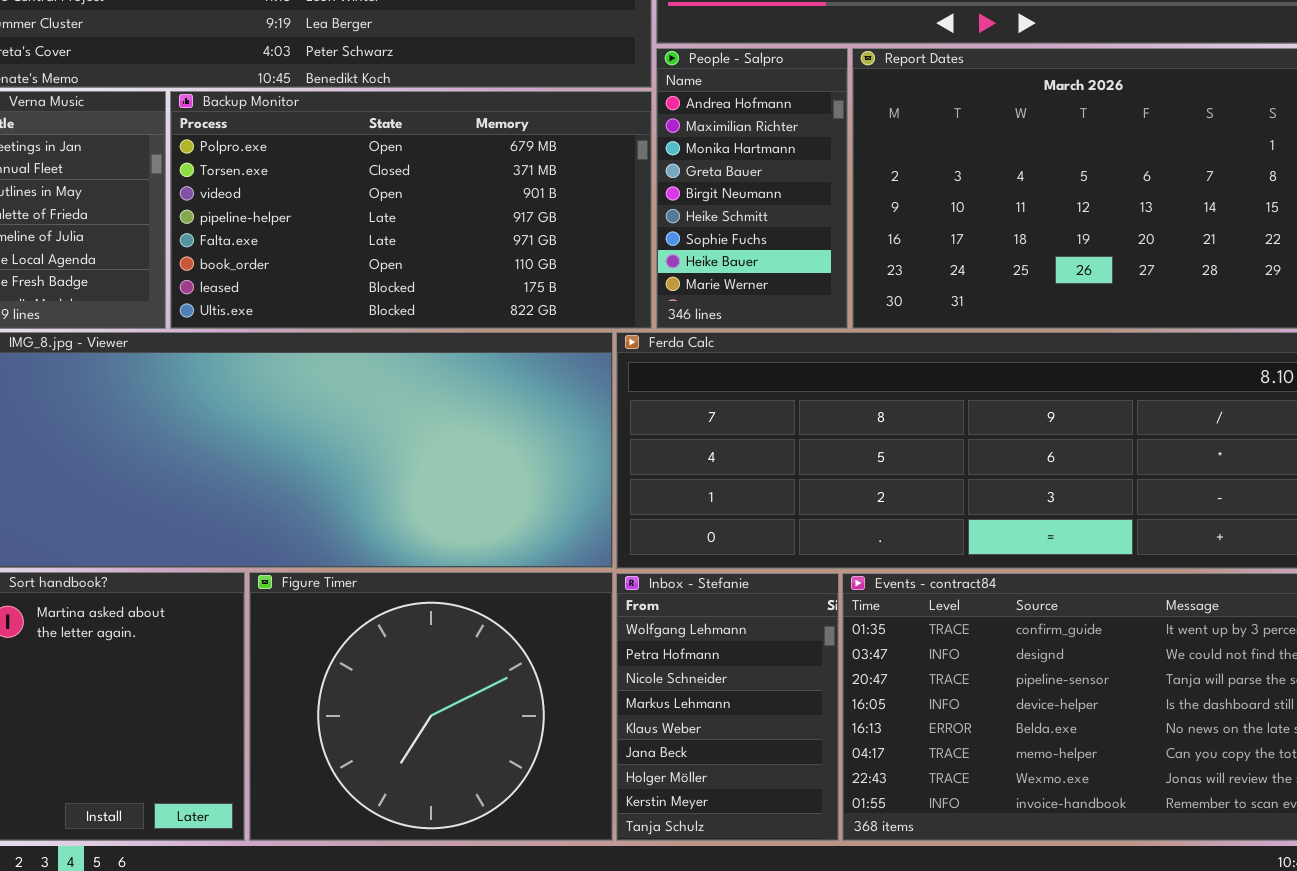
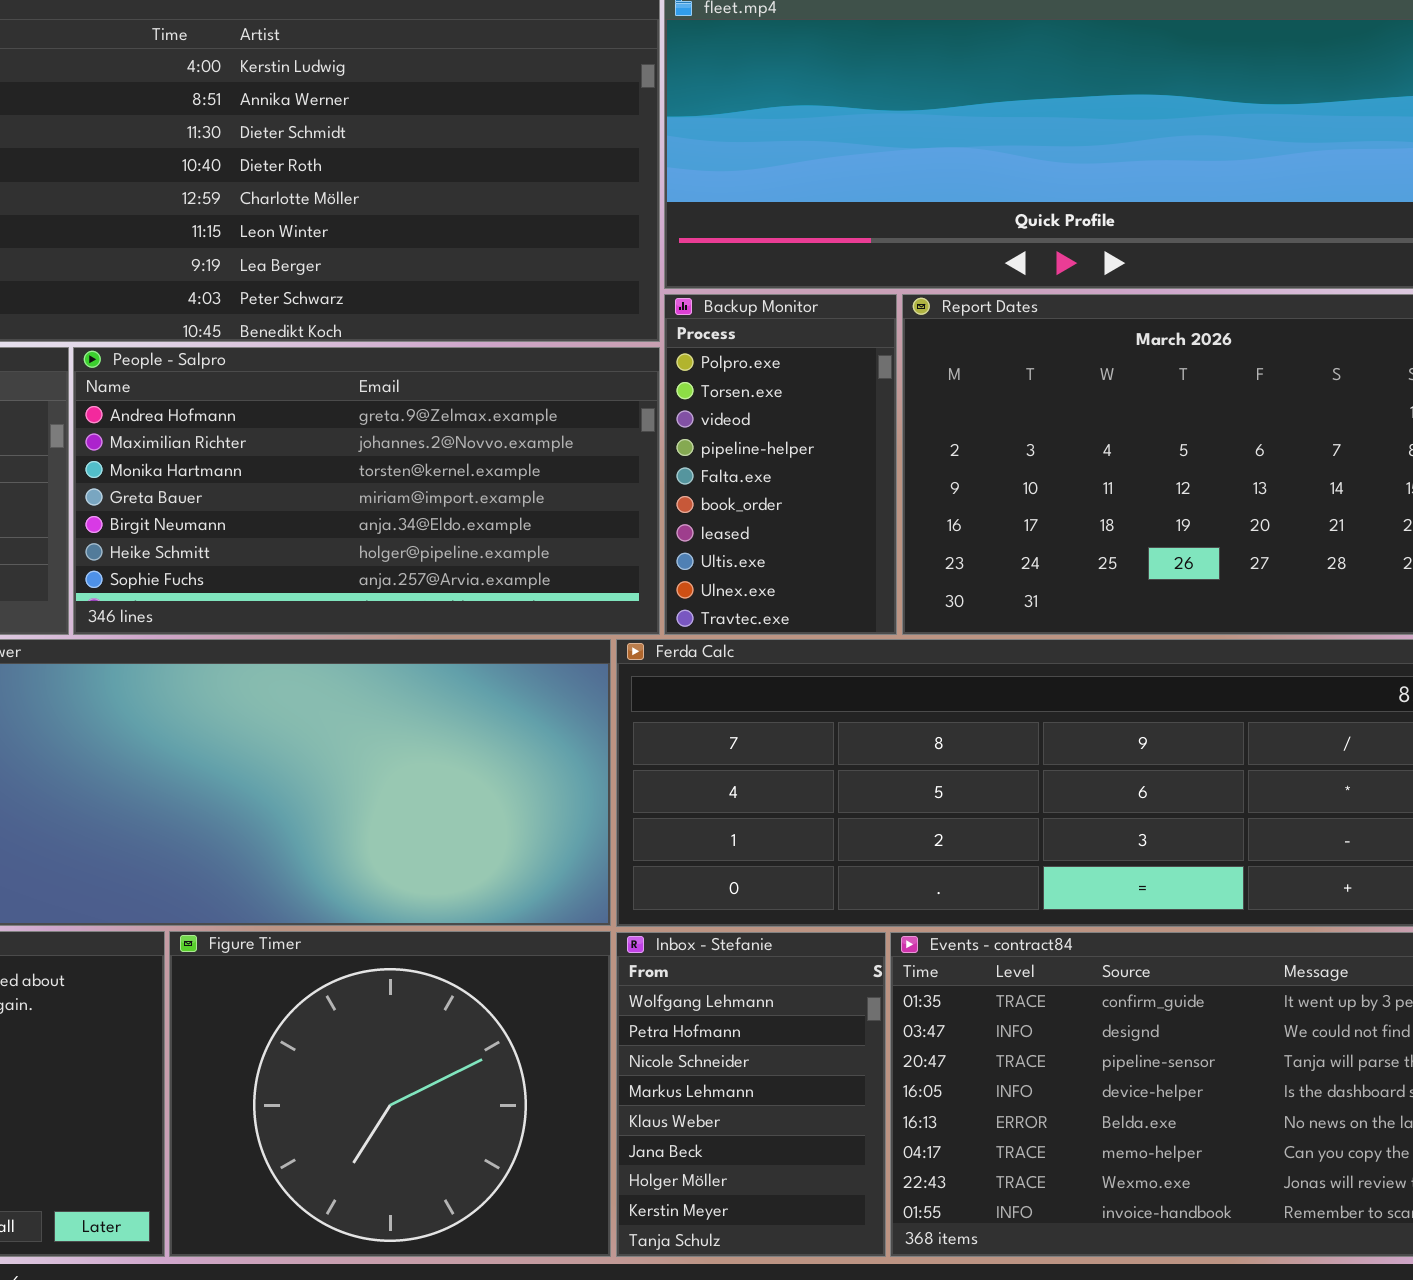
People - Salpro: [656,48,848,329] -> [73,347,660,635], moved, resized
Backup Monitor: [170,91,652,329] -> [664,294,897,635], moved, resized

